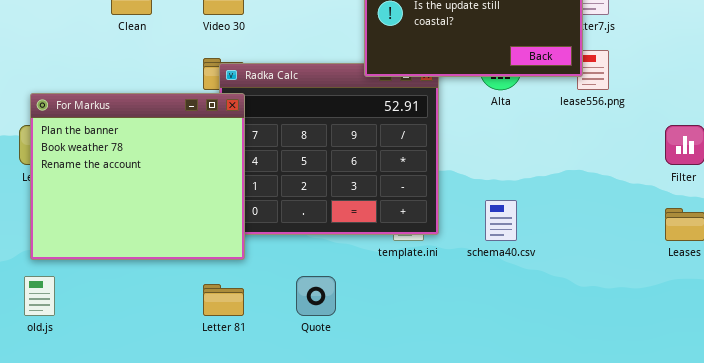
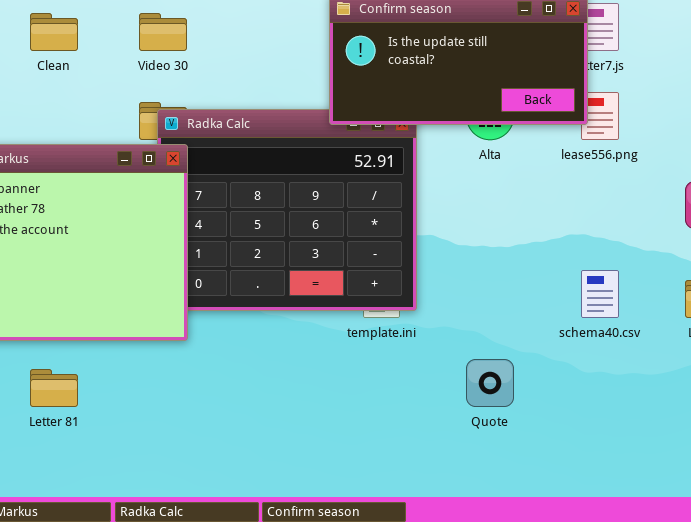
schema40.csv: [485,200,517,241] -> [581,270,619,318], moved
Quote: [296,276,336,316] -> [466,359,514,407], moved
Letter 81: [203,284,244,316] -> [30,369,78,407], moved

